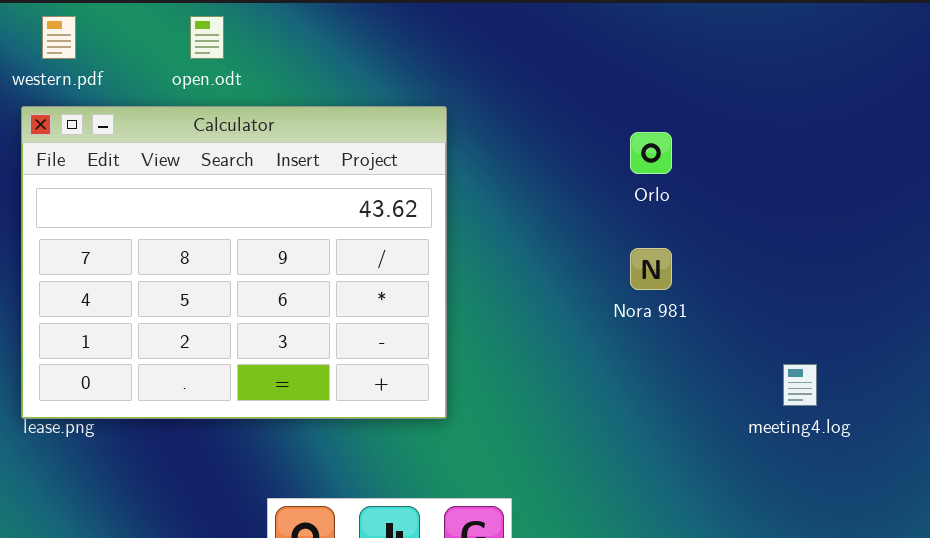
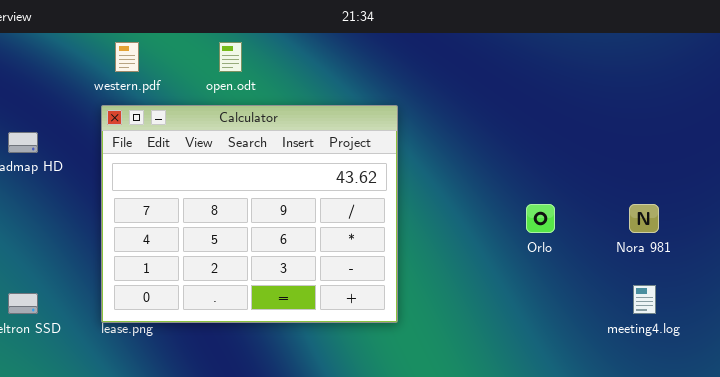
Orlo: [630,132,672,174] -> [526,204,555,233], moved
Nora 981: [630,248,672,290] -> [629,204,659,233], moved

